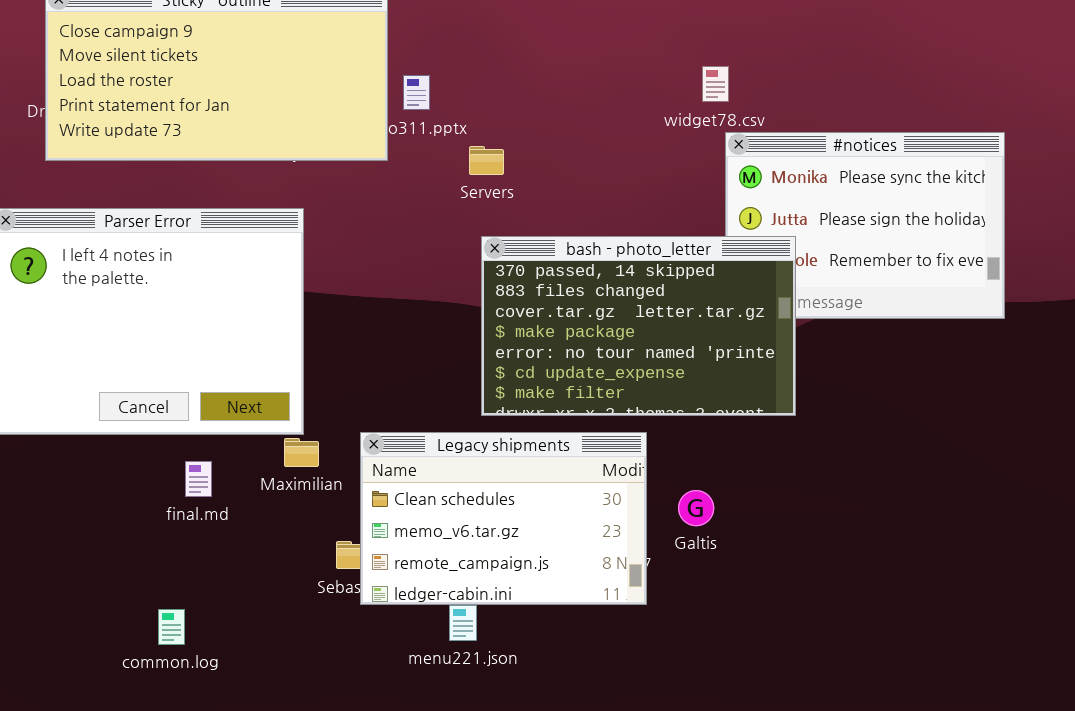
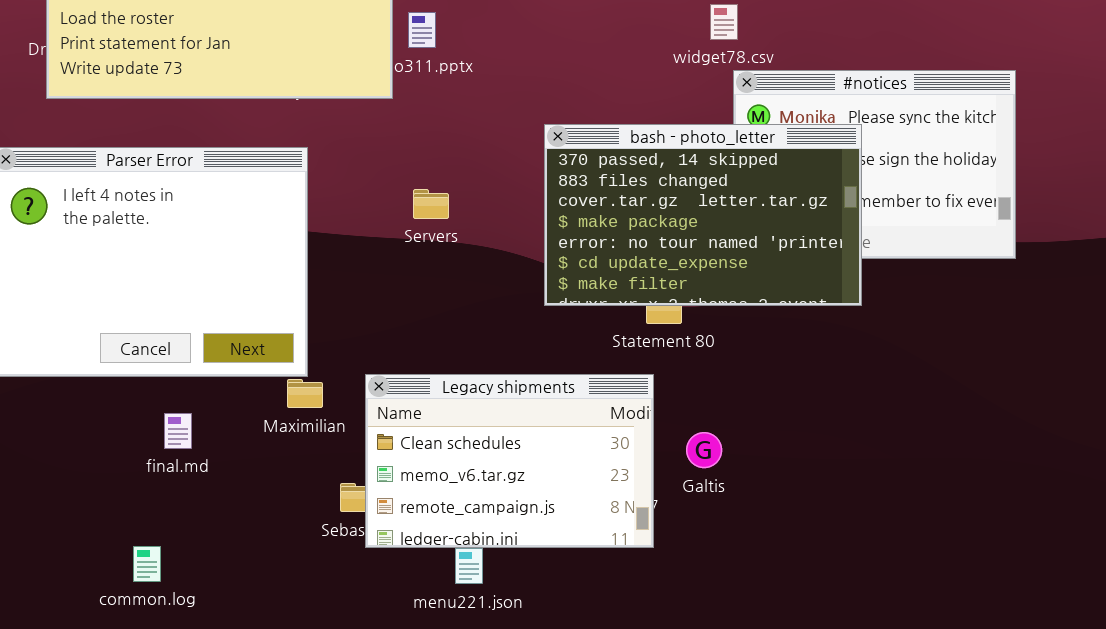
Servers: [469,146,504,175] -> [413,189,449,219], moved
bash - photo_letter: [481,236,796,416] -> [544,124,862,306], moved
final.md: [185,461,212,497] -> [164,413,192,449], moved
common.log: [158,609,185,645] -> [133,546,161,582], moved

